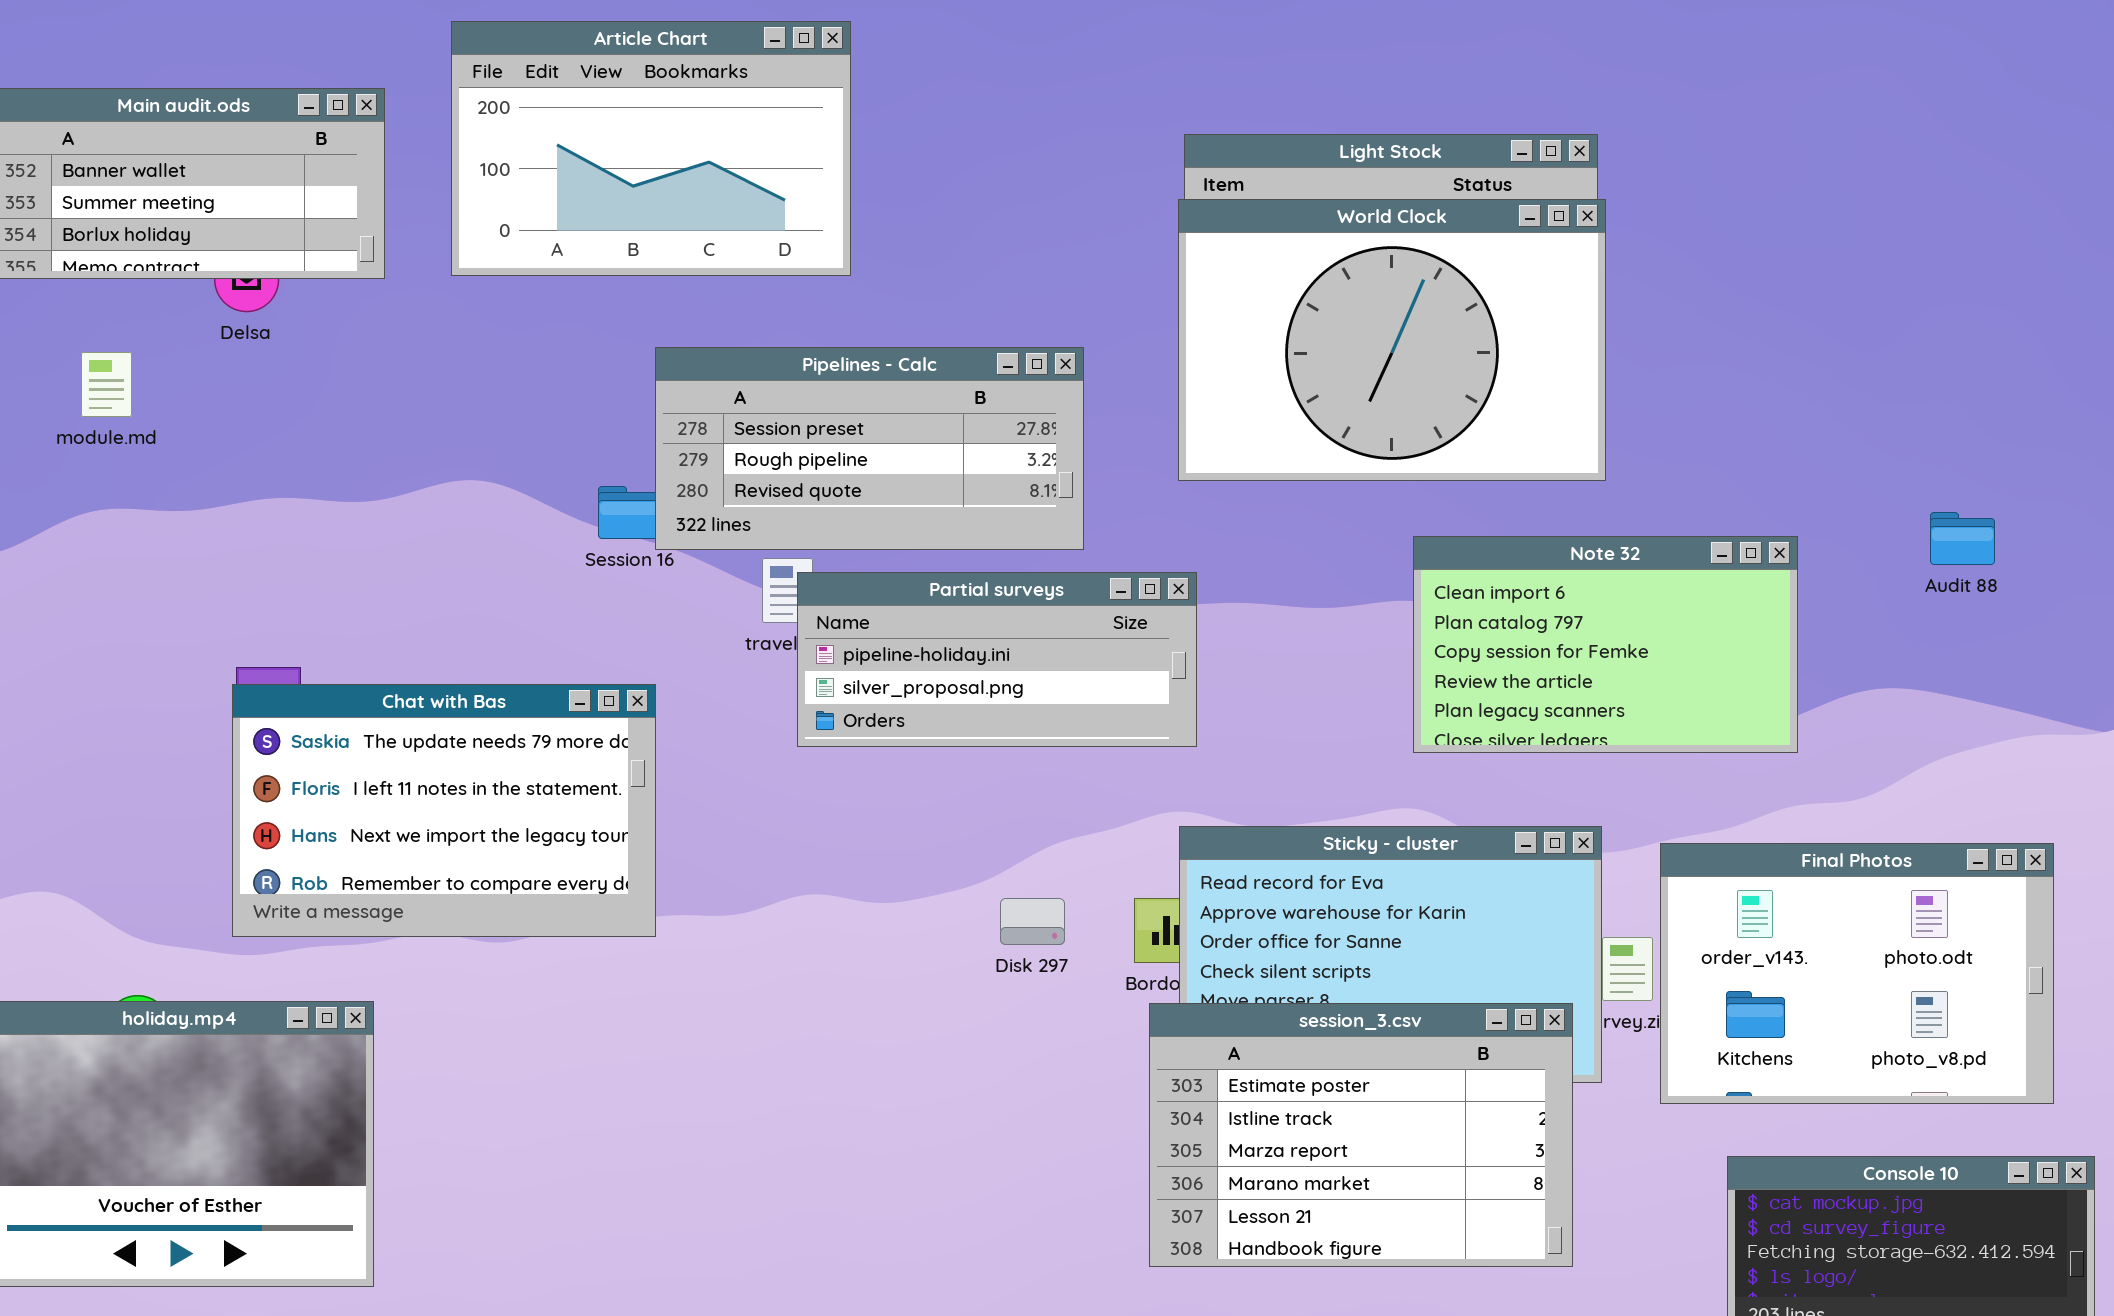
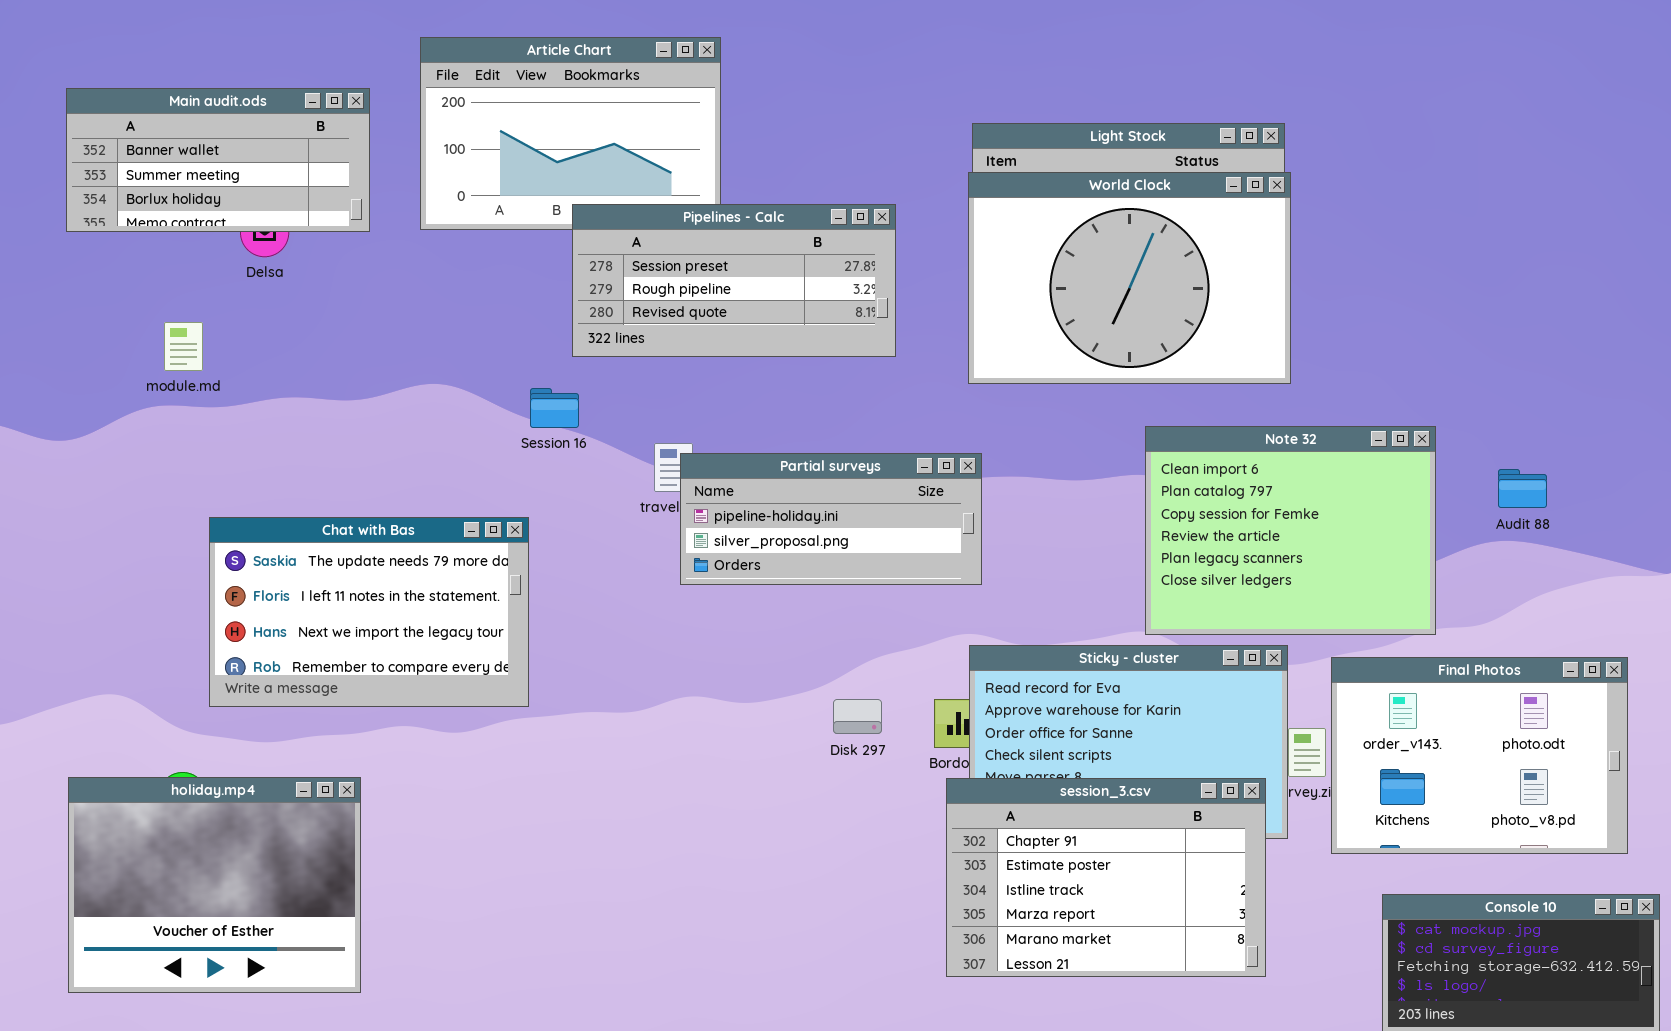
Pipelines - Calc: [655,347,1084,550] -> [572,204,896,357], moved
module.md: [81,352,132,417] -> [164,322,203,371], moved
Audit 88: [1930,512,1995,565] -> [1498,469,1547,508], moved
Note 32: [1413,536,1798,753] -> [1145,426,1436,635], resized
Chat with Bas: [232,684,656,937] -> [209,517,529,707], moved
session_3.csv: [1149,1003,1573,1267] -> [946,778,1266,977], scrolled up 1 row

